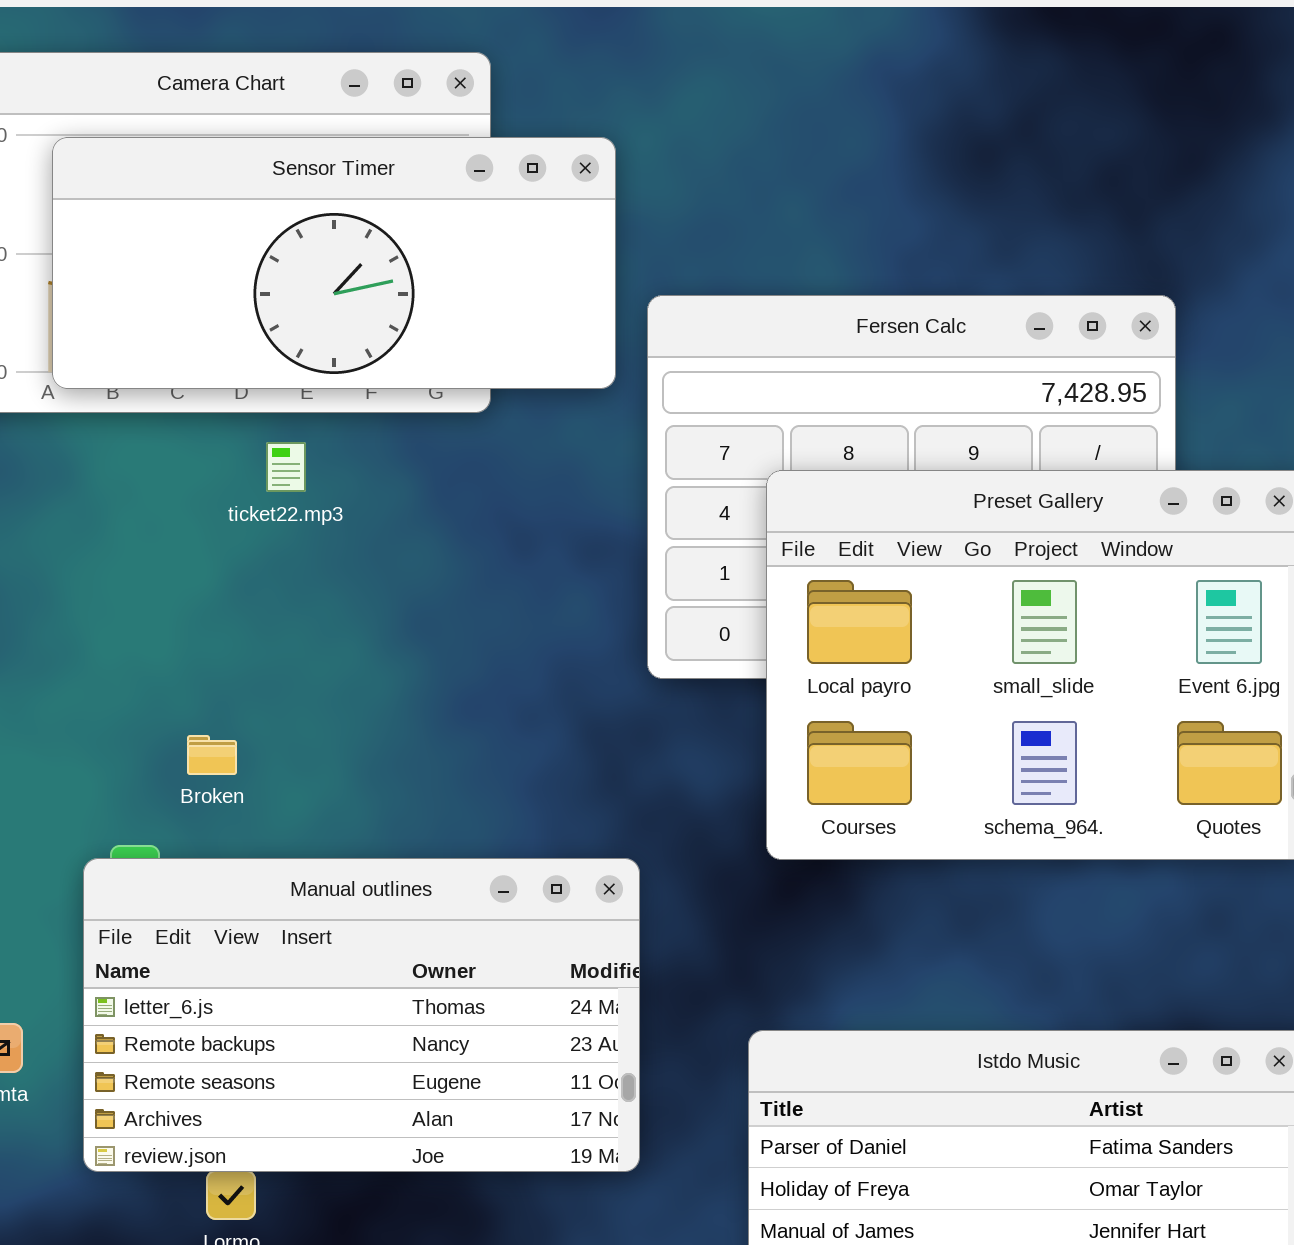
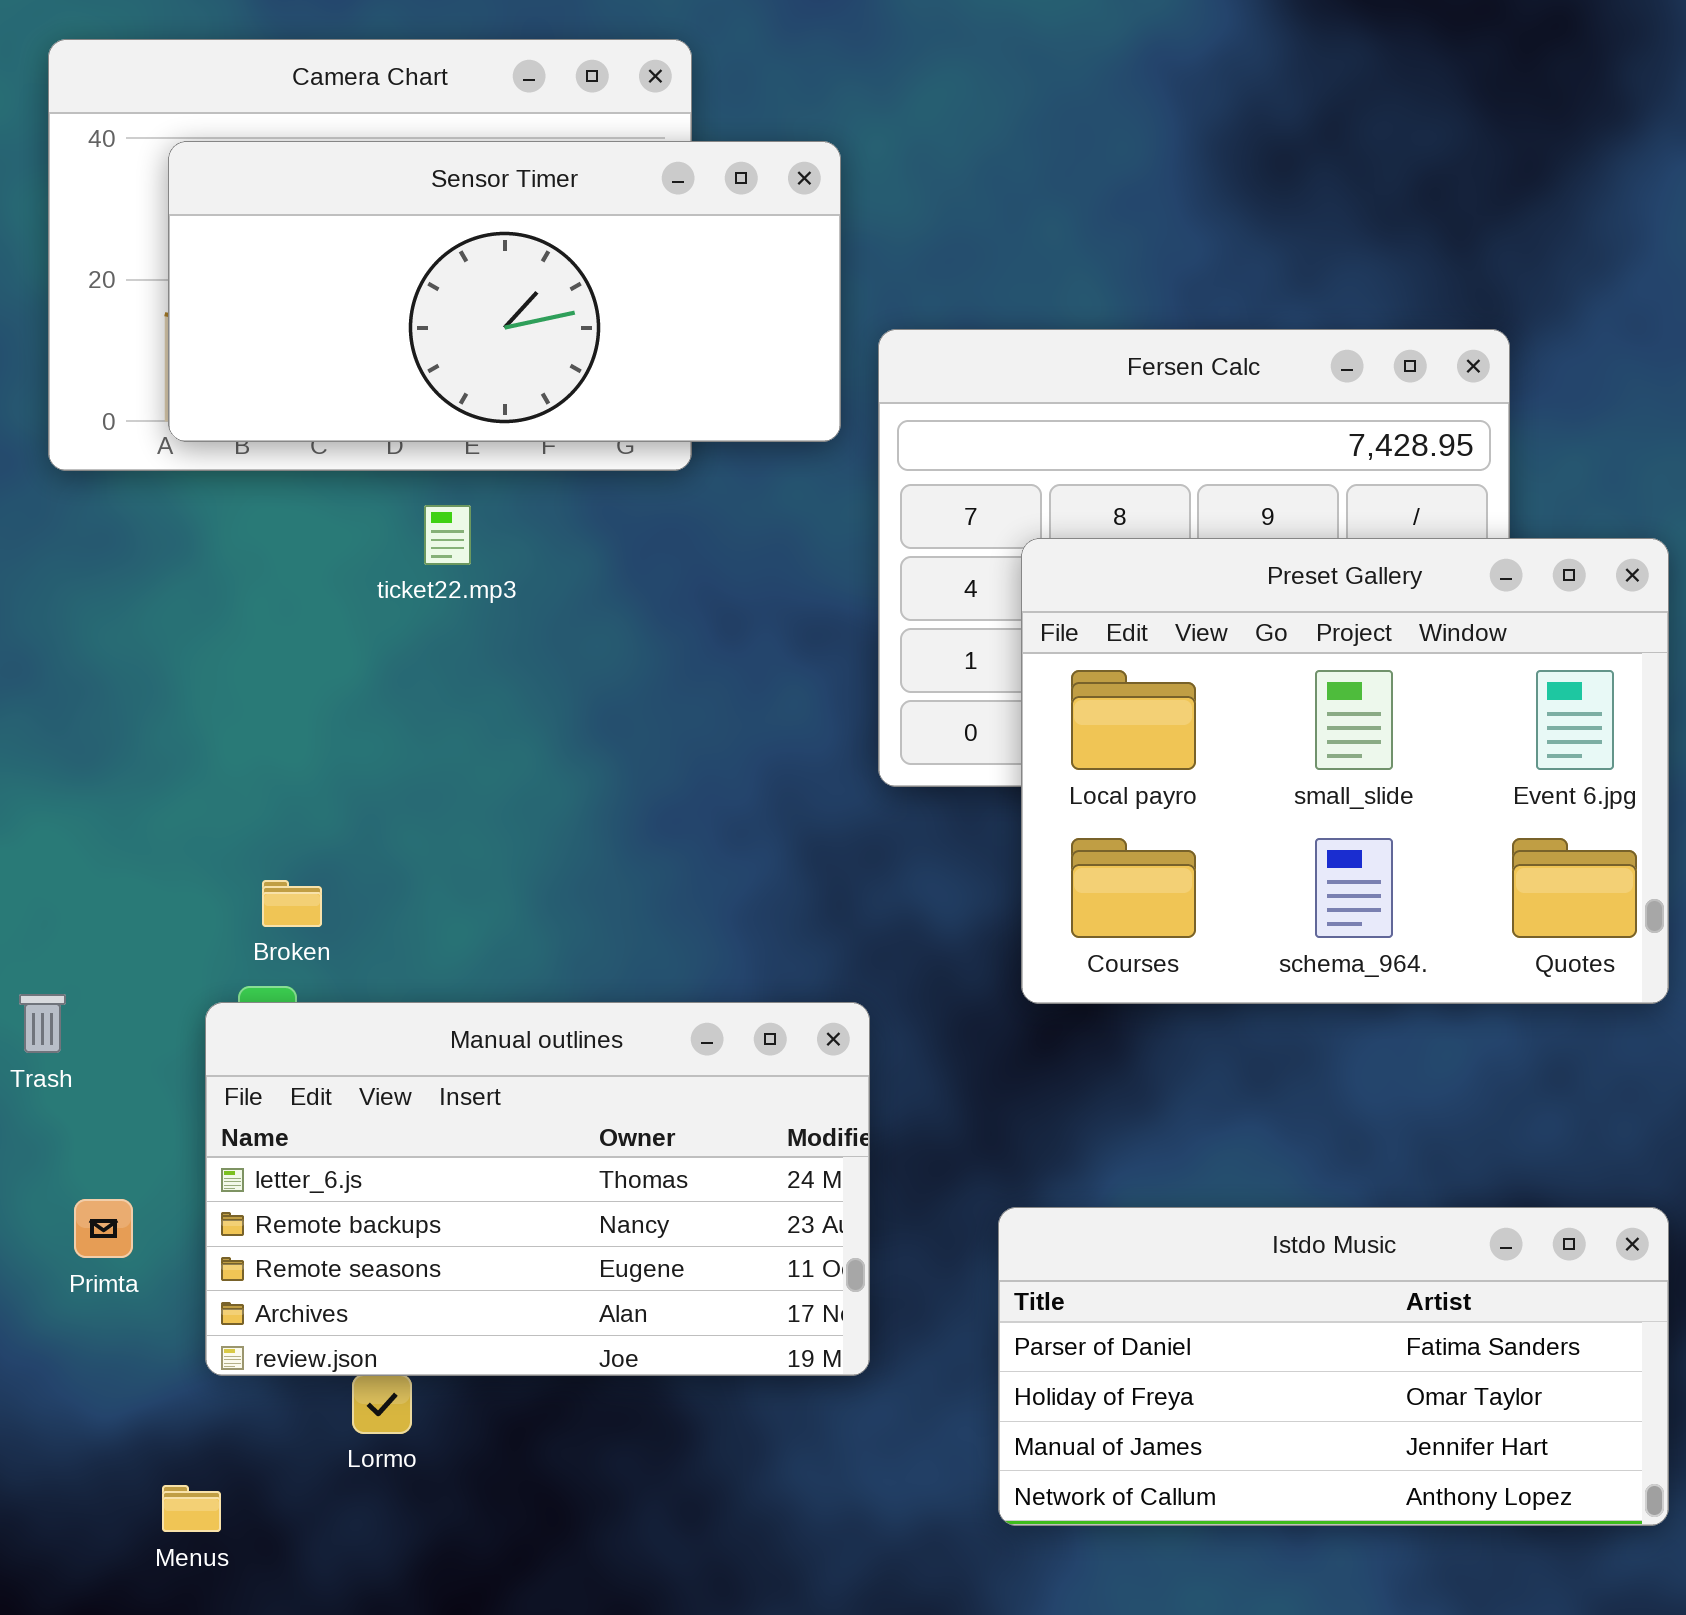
Broken: [187,735,237,775] -> [262,880,322,927], moved

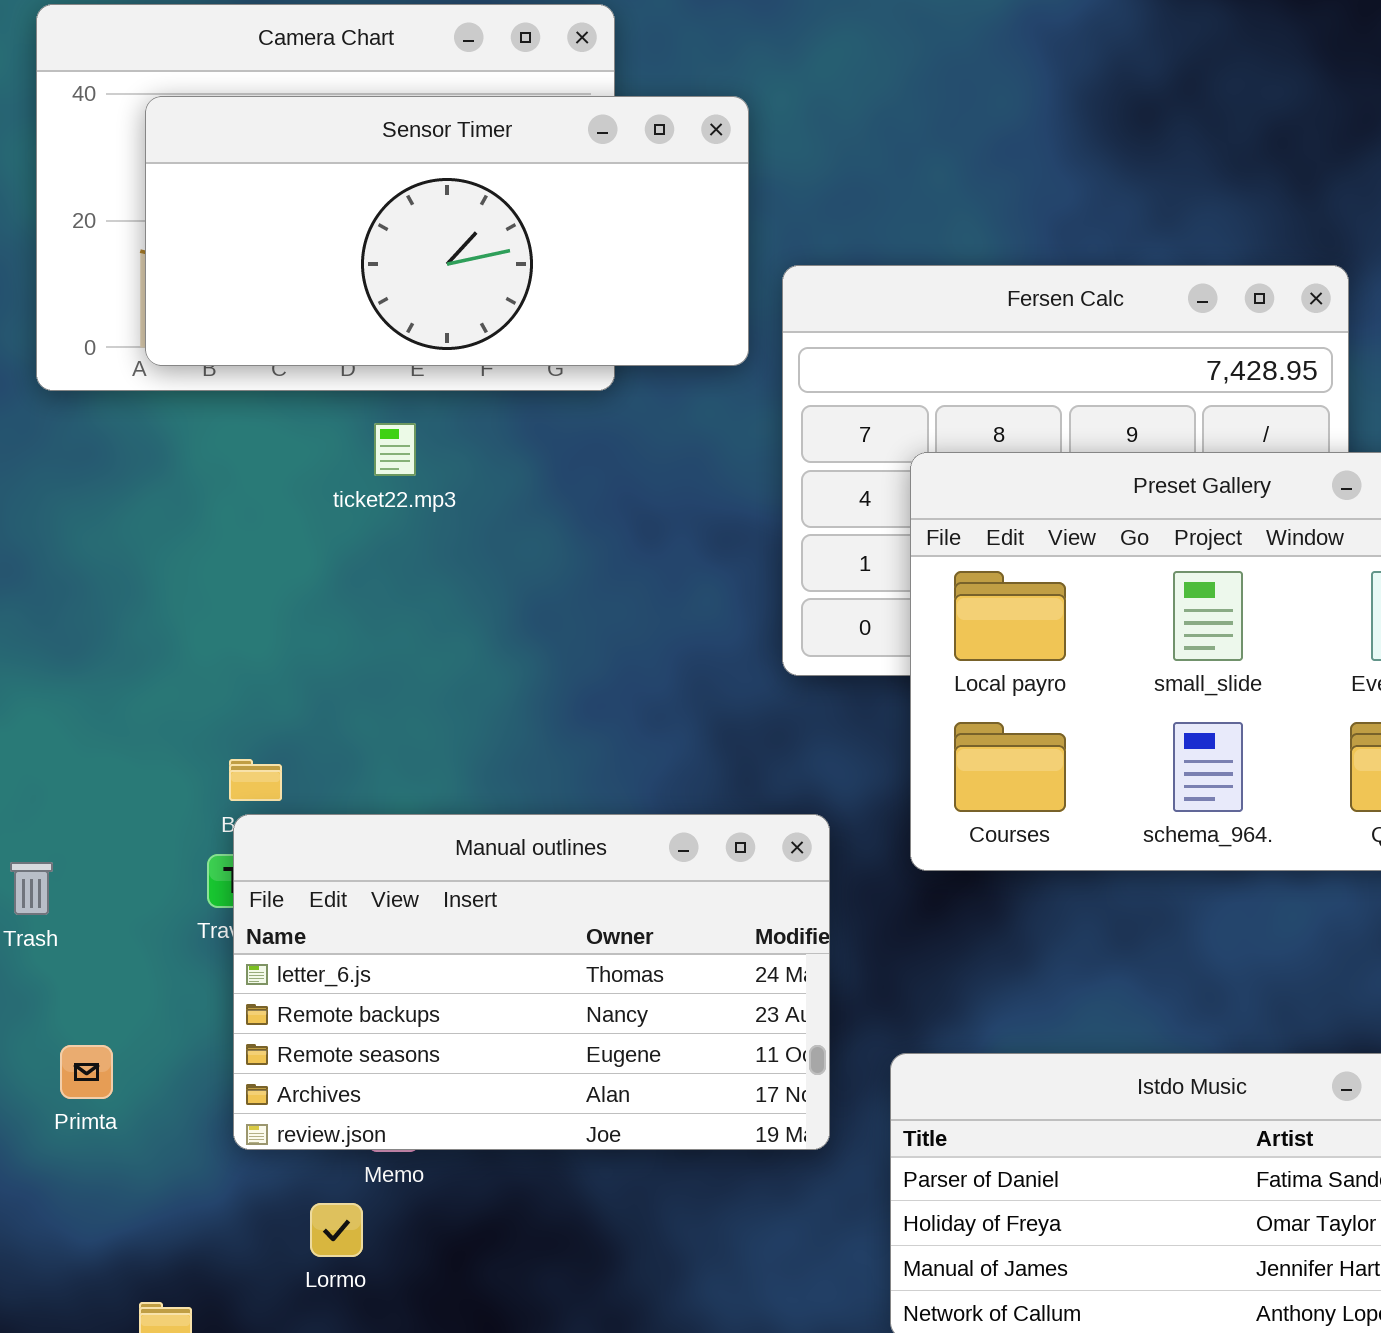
Manual outlines: [205,1002,870,1376] -> [233,814,830,1150], moved

